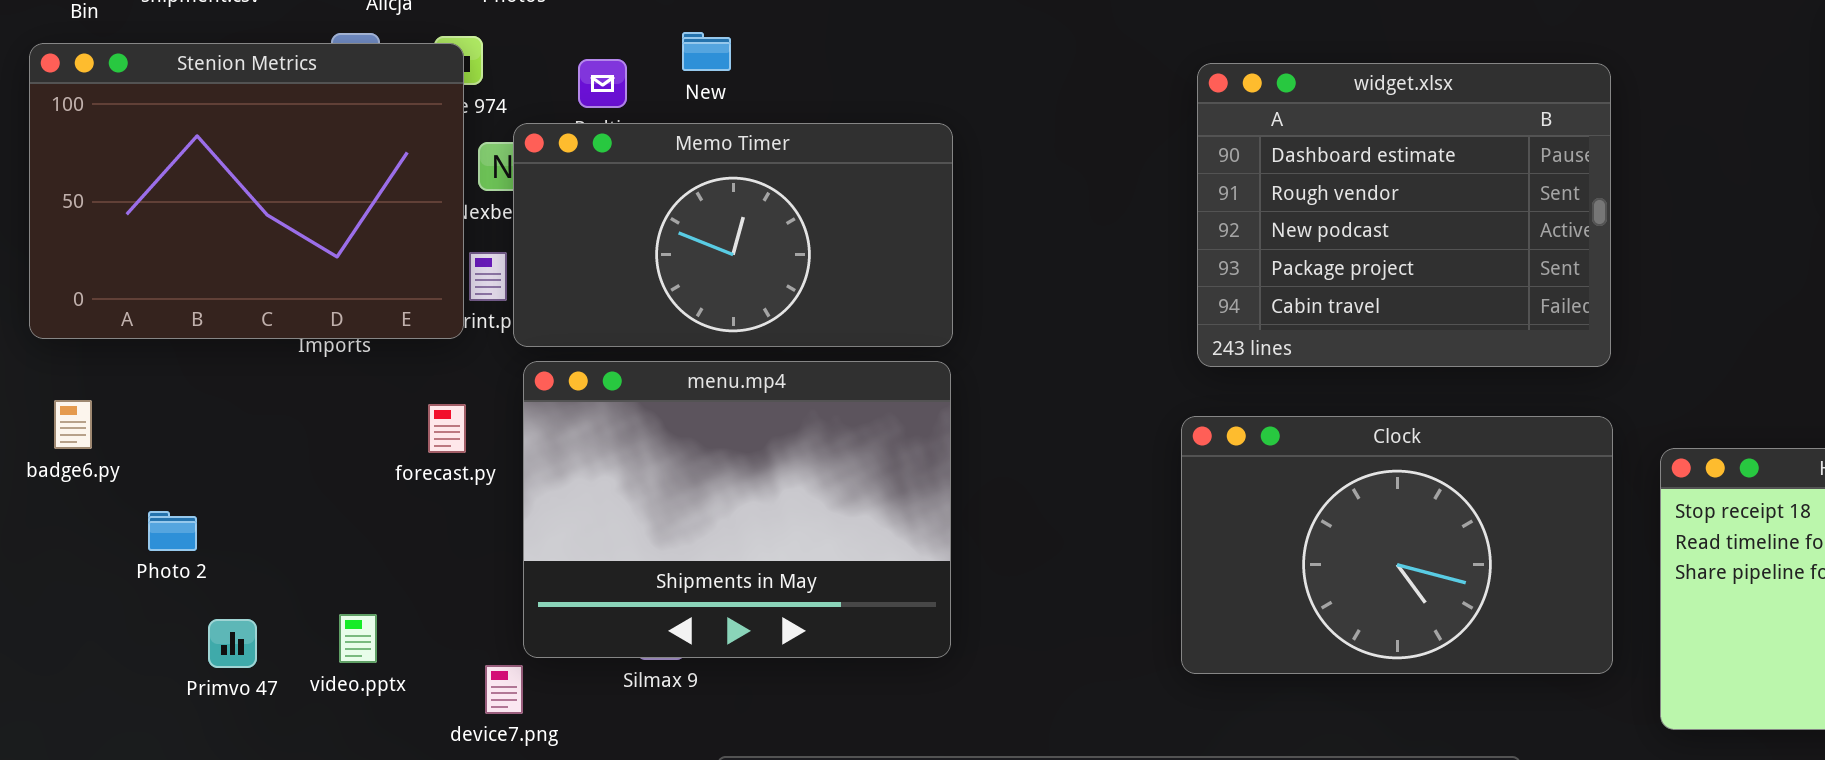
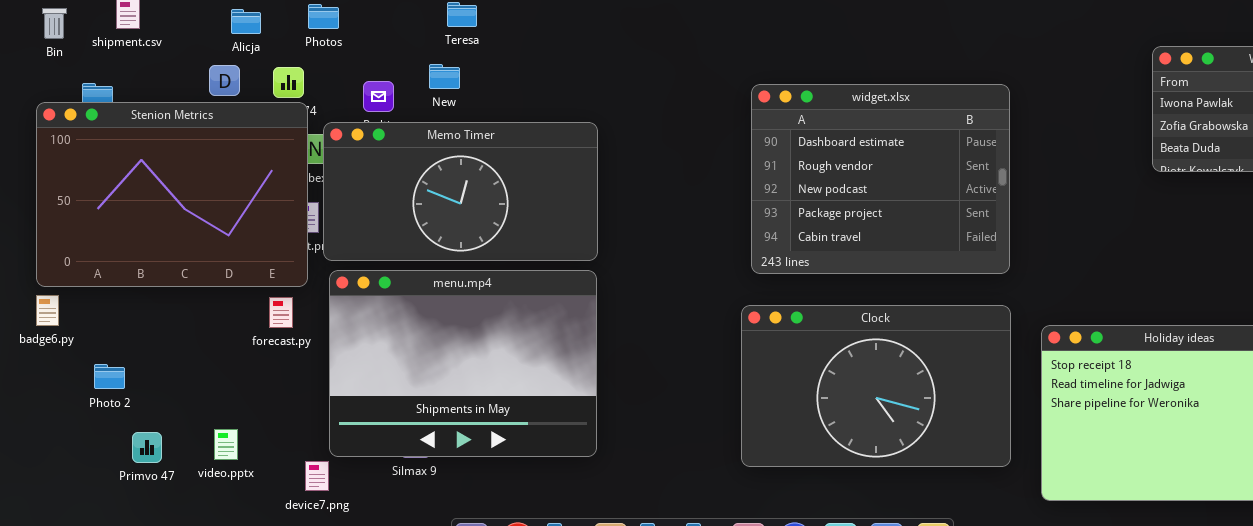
Stenion Metrics: [29,43,464,339] -> [36,102,308,287], moved

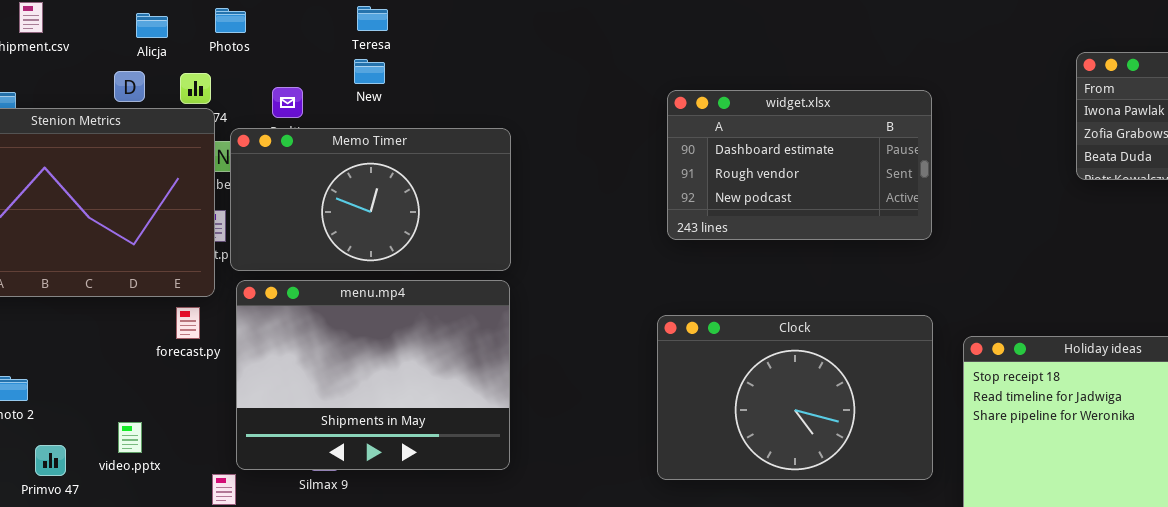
New: [429,64,460,89] -> [354,59,385,84], moved
widget.xlsx: [751,84,1010,274] -> [667,90,932,240], resized
video.pptx: [214,429,238,460] -> [118,422,142,453], moved

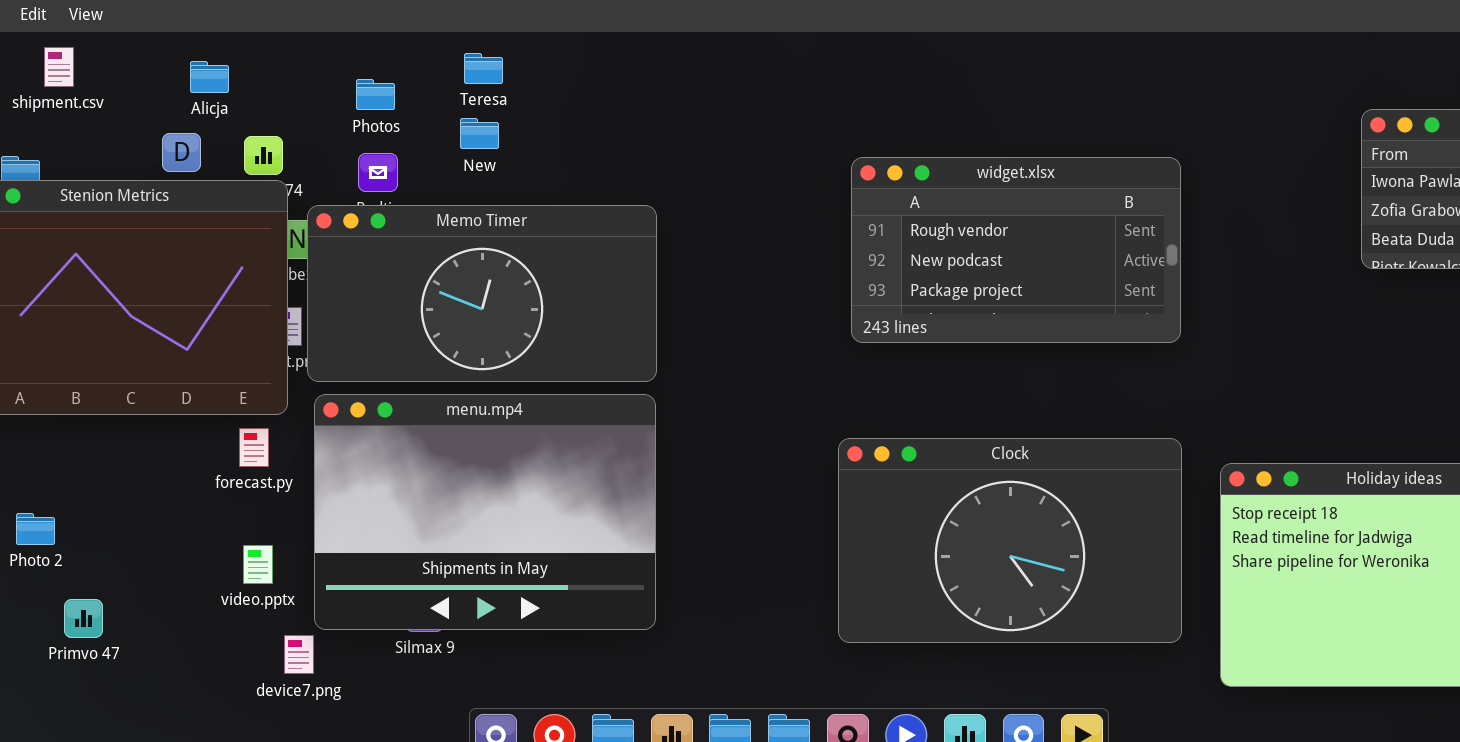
Photos: [215,8,246,33] -> [356,79,395,110], moved
widget.xlsx: [667,90,932,240] -> [851,157,1181,343], scrolled down 1 row
video.pptx: [118,422,142,453] -> [243,545,273,584], moved

